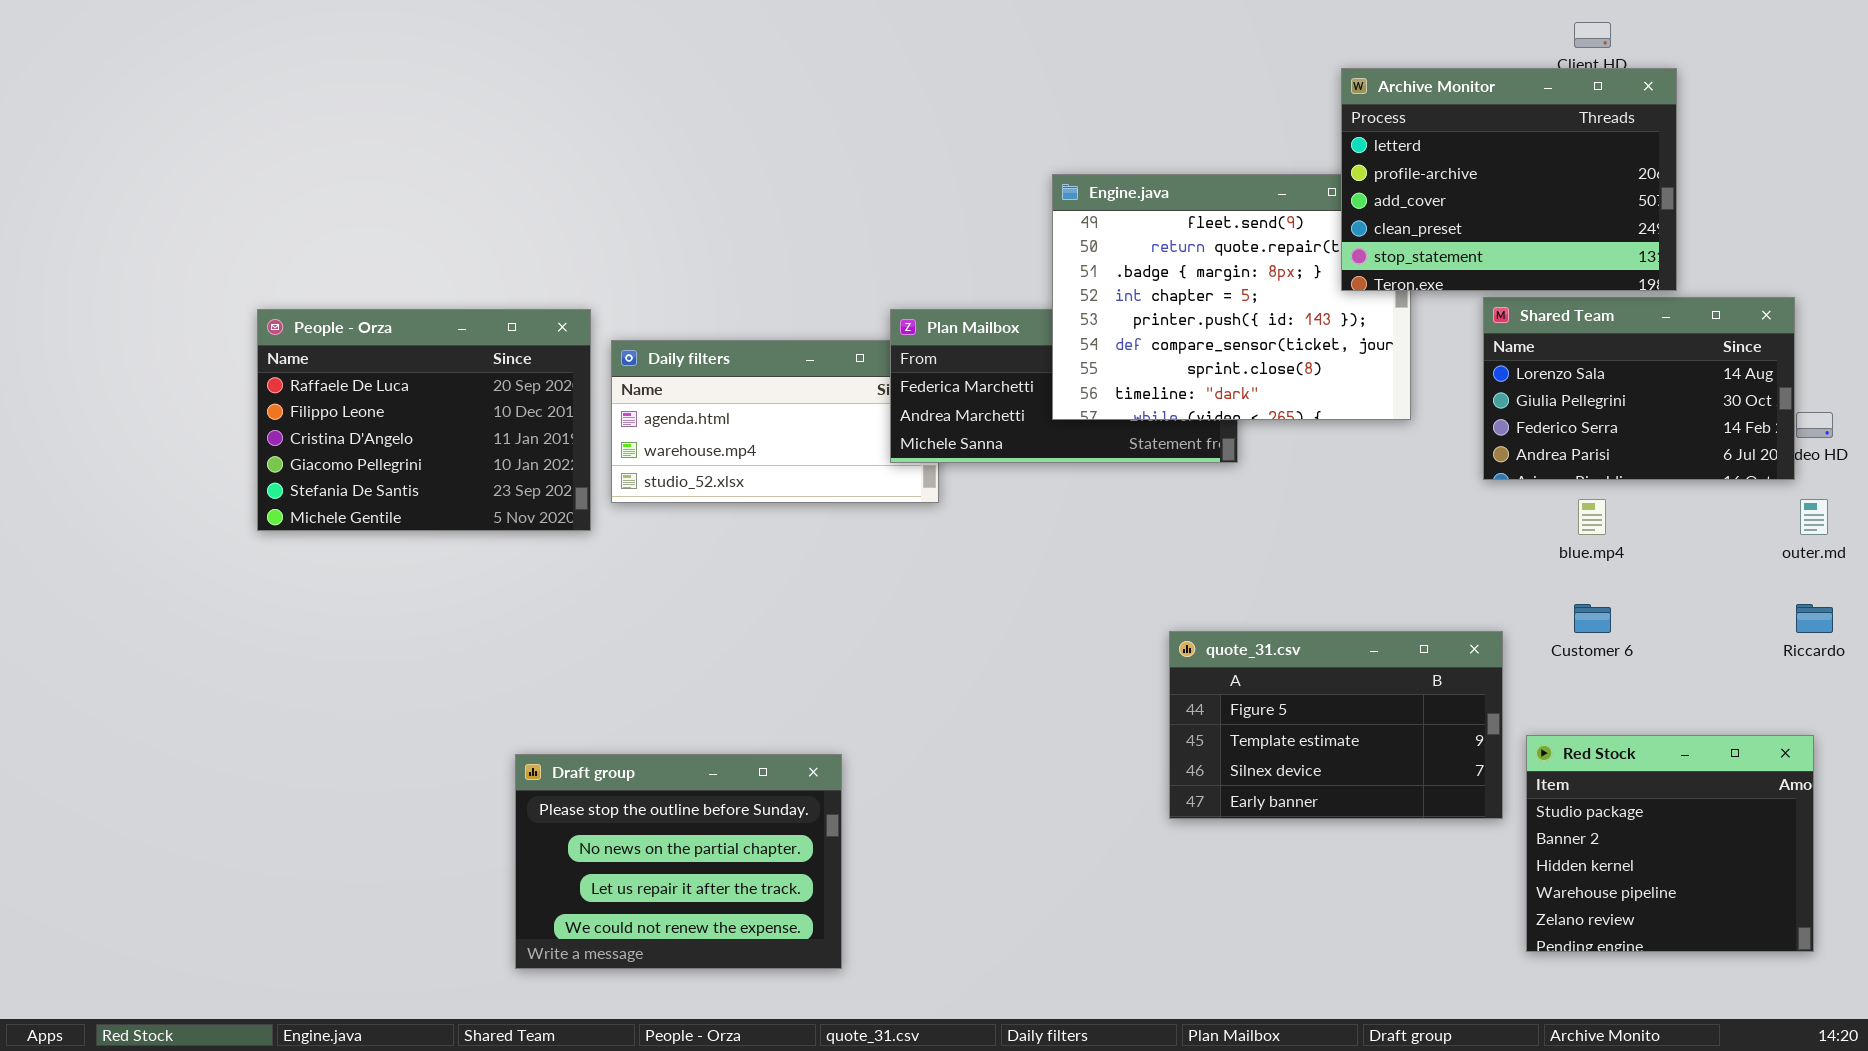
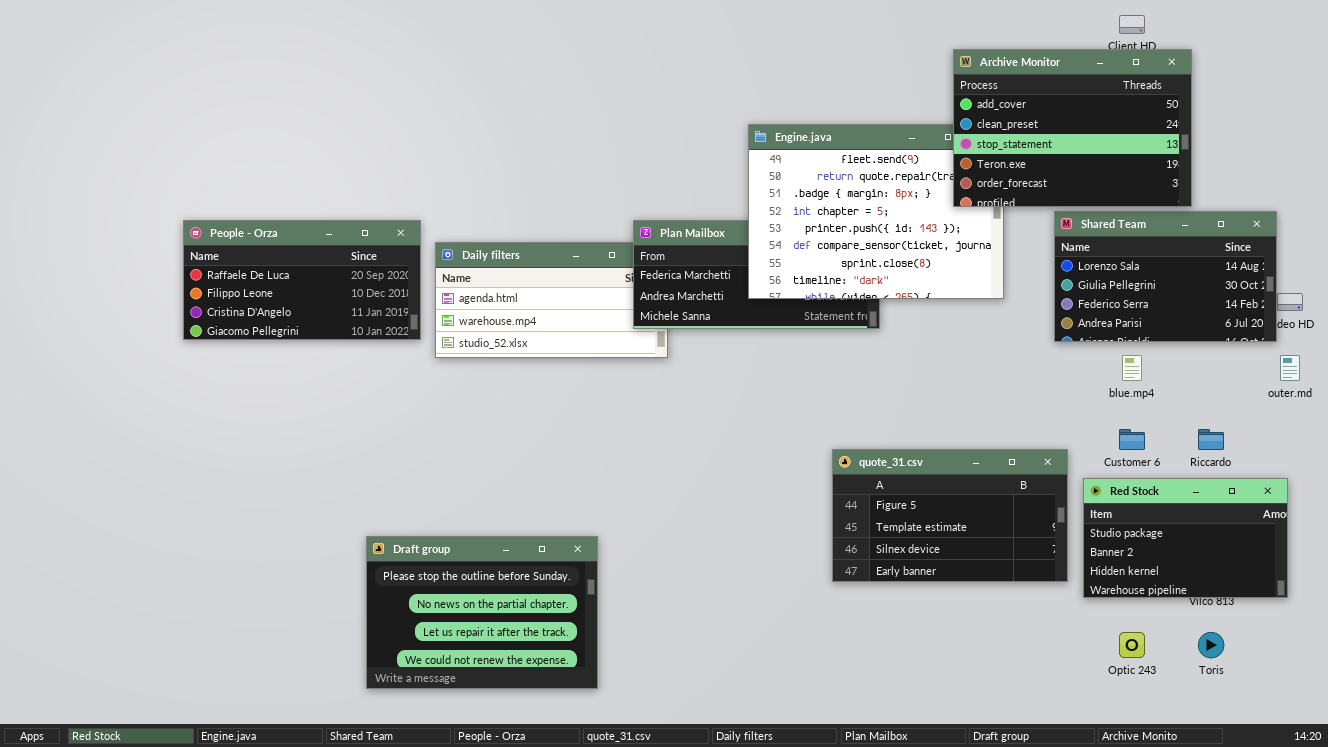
Archive Monitor: [1341,68,1677,291] -> [953,49,1192,207], scrolled down 2 rows
People - Orza: [257,309,591,531] -> [183,220,421,340], resized
Riccardo: [1796,604,1833,633] -> [1198,429,1224,450], moved
Red Stock: [1526,735,1814,952] -> [1083,478,1288,598], moved, resized

